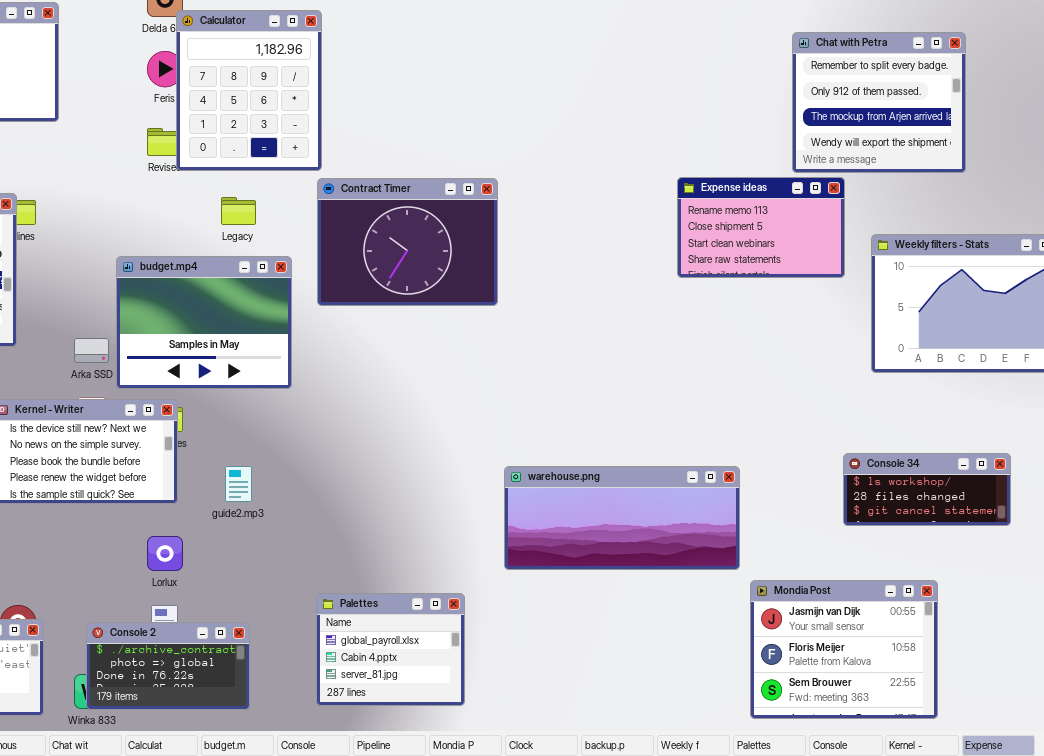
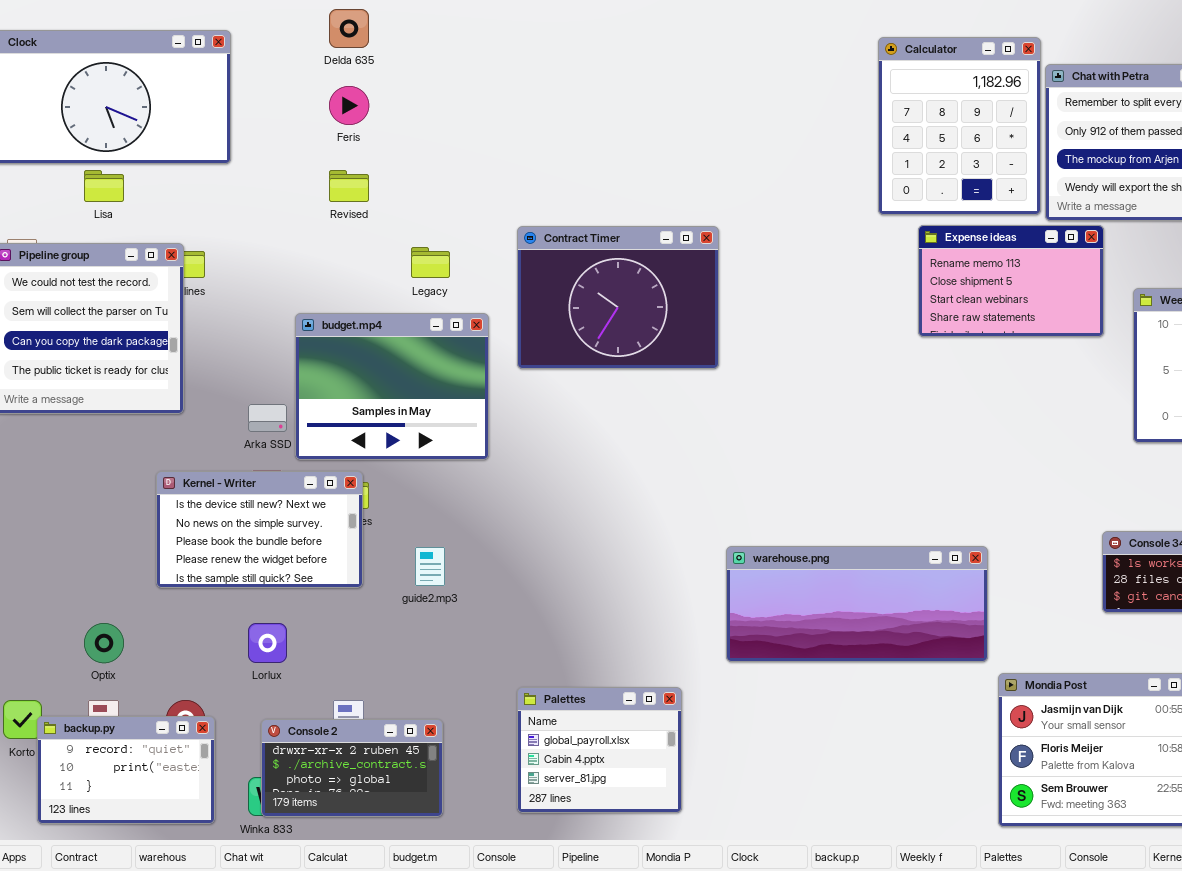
Calculator: [176,10,322,171] -> [878,37,1041,215], moved
Lorlux: [147,536,183,571] -> [248,623,287,663], moved
Console 2: [86,622,250,710] -> [261,719,443,817], scrolled up 1 row

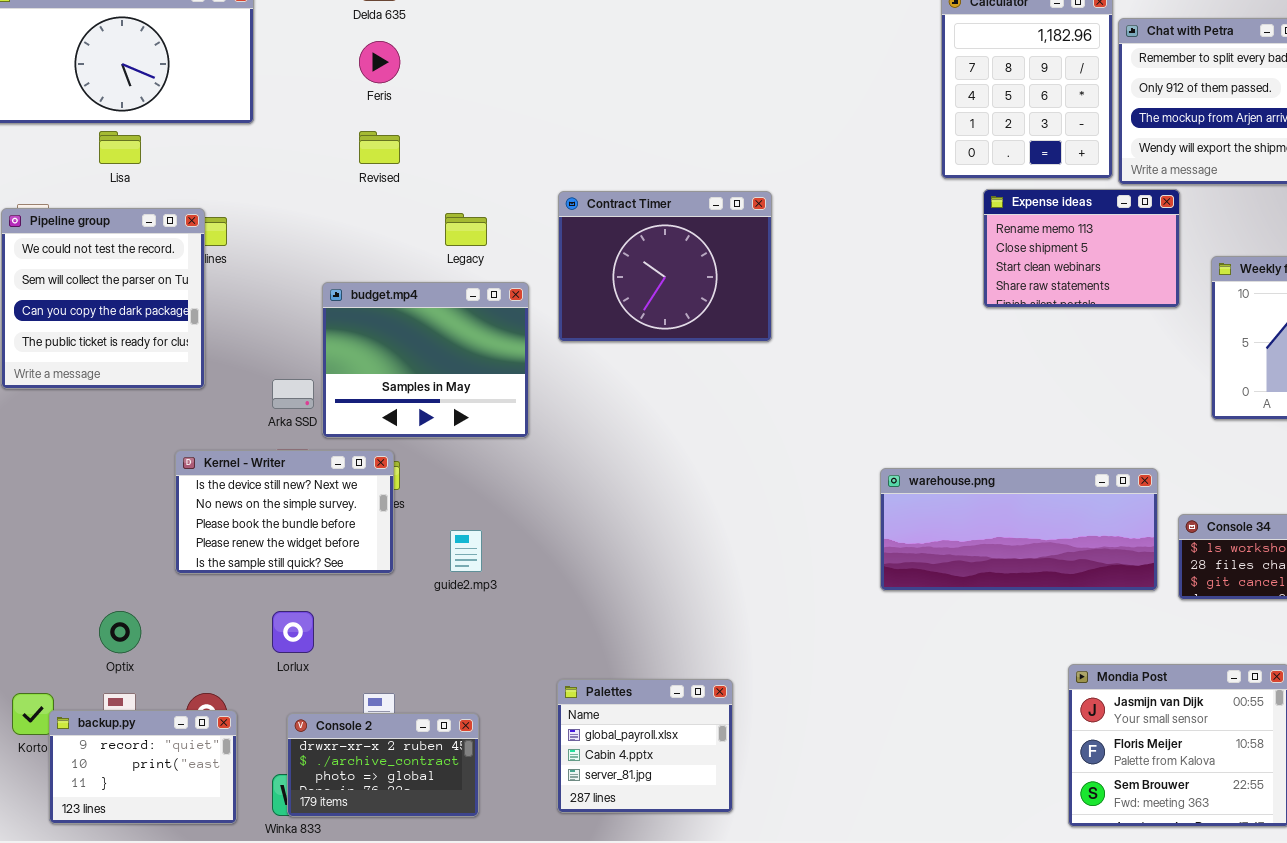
warehouse.png: [726,546,988,662] -> [880,468,1158,591], moved

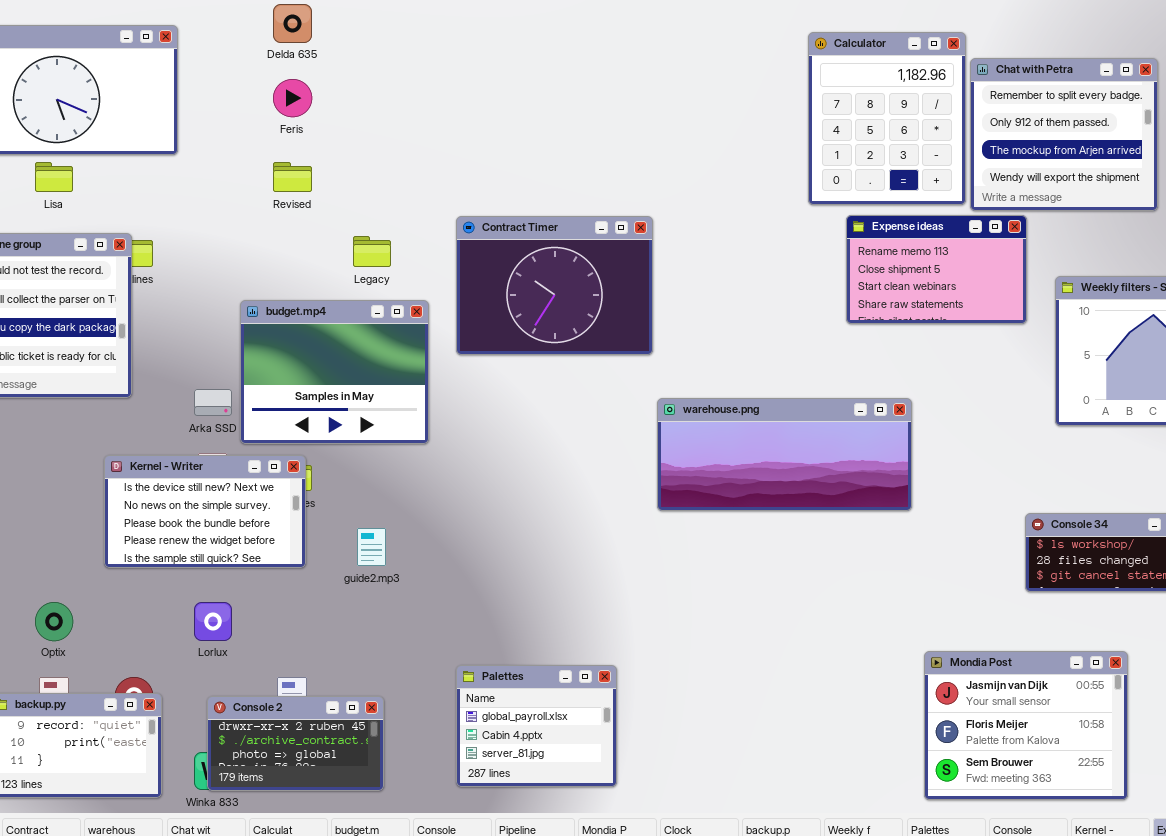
warehouse.png: [880,468,1158,591] -> [657,398,912,511], moved

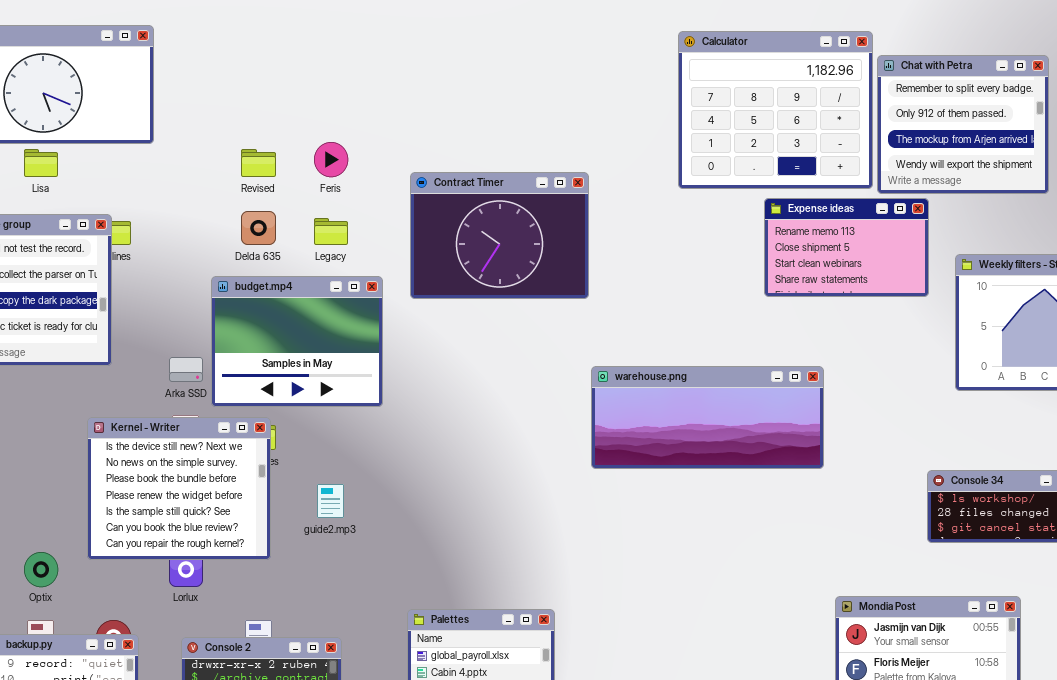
Delda 635: [273,4,312,43] -> [241,211,276,245], moved
Calculator: [808,32,966,205] -> [678,31,873,189], resized
Feris: [273,79,312,117] -> [314,142,348,177], moved
Contract Timer: [456,216,653,355] -> [410,172,589,299], moved
Kernel - Writer: [104,455,306,568] -> [87,417,271,560], resized

